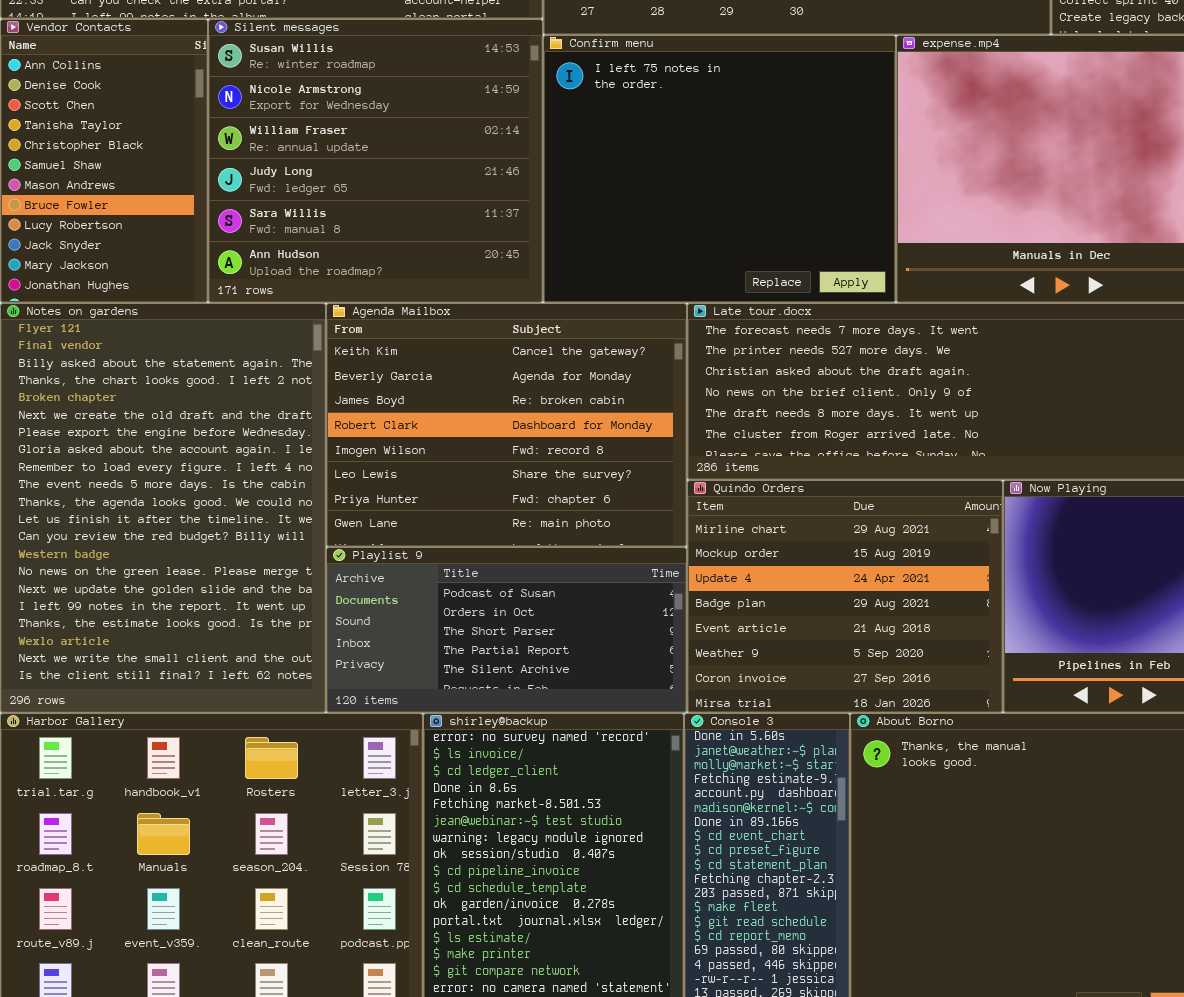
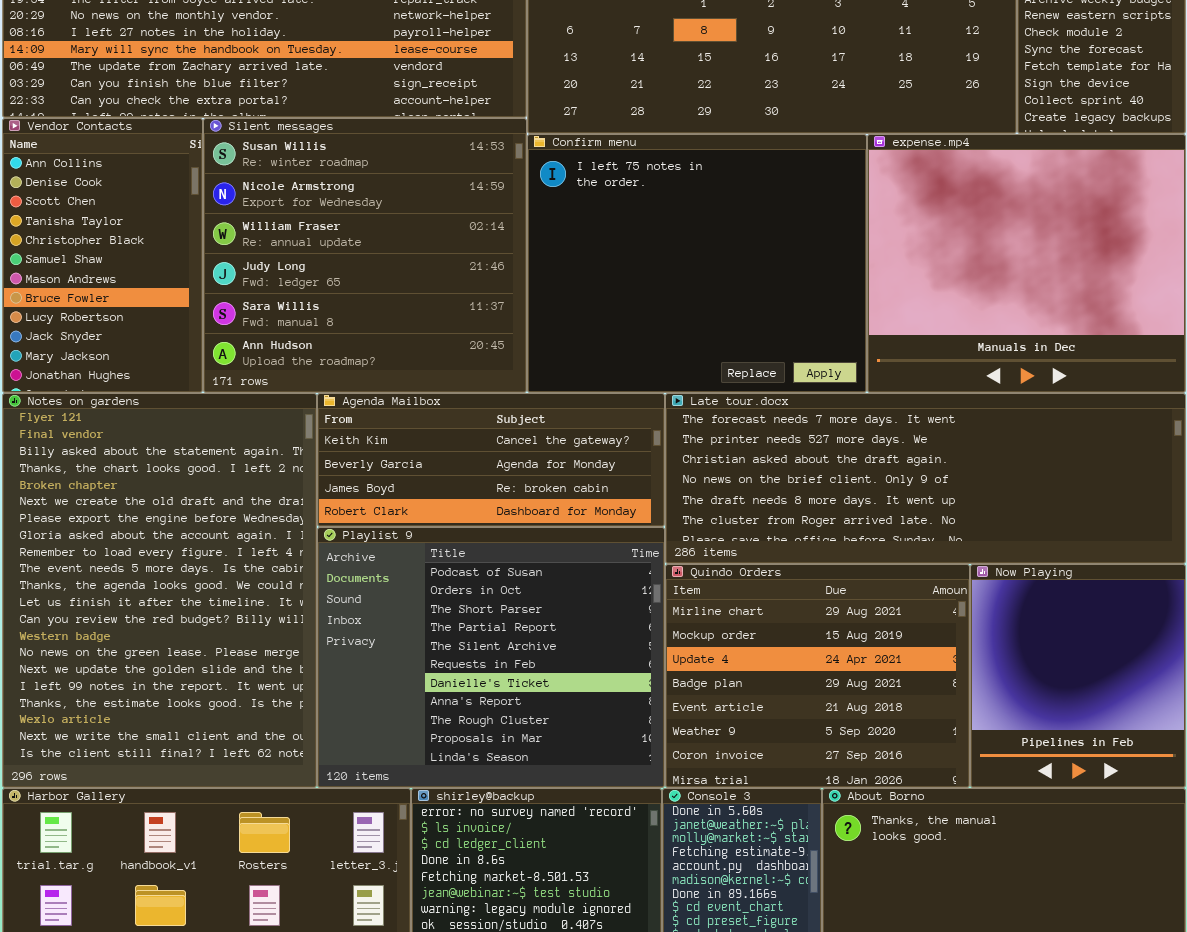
Agenda Mailbox: [326,303,687,547] -> [317,393,665,527], resized
Playlist 9: [326,547,687,713] -> [317,527,665,788], resized

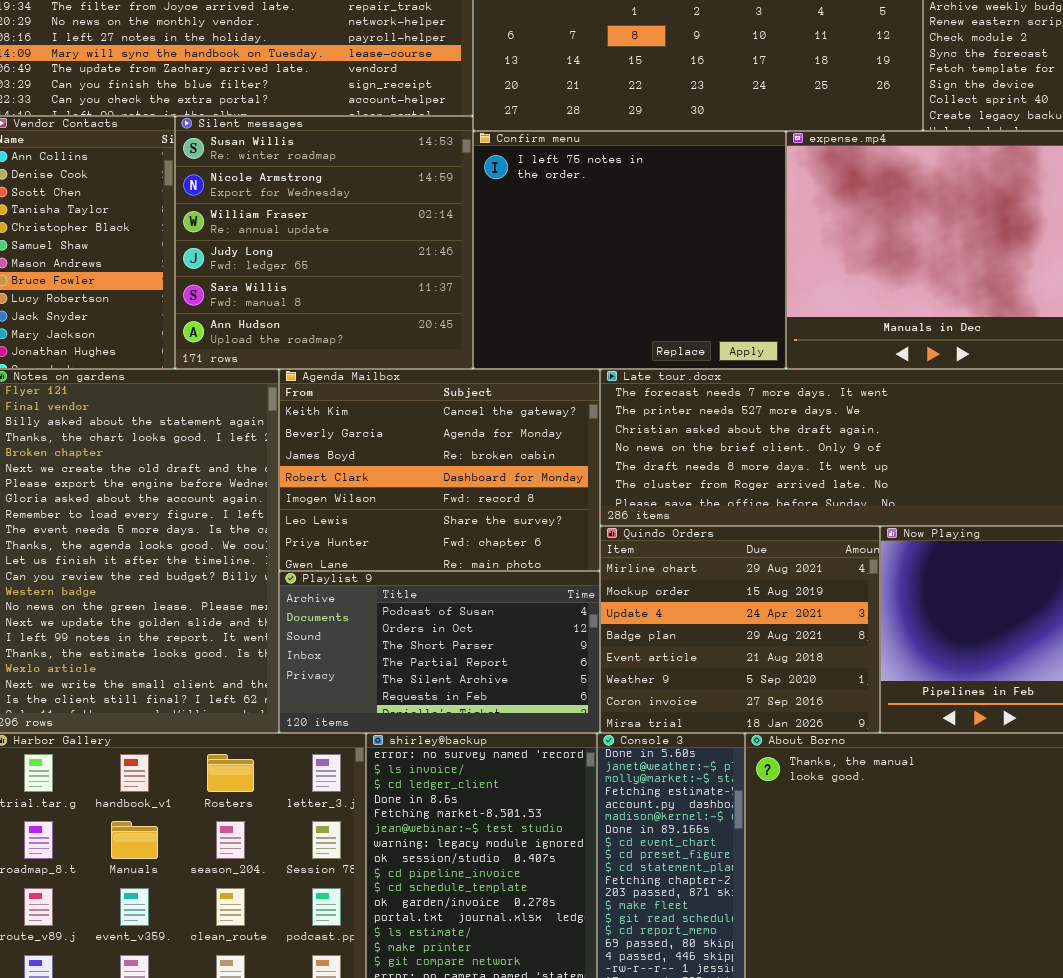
Agenda Mailbox: [317,393,665,527] -> [279,369,600,571], resized
Playlist 9: [317,527,665,788] -> [279,571,600,733], resized

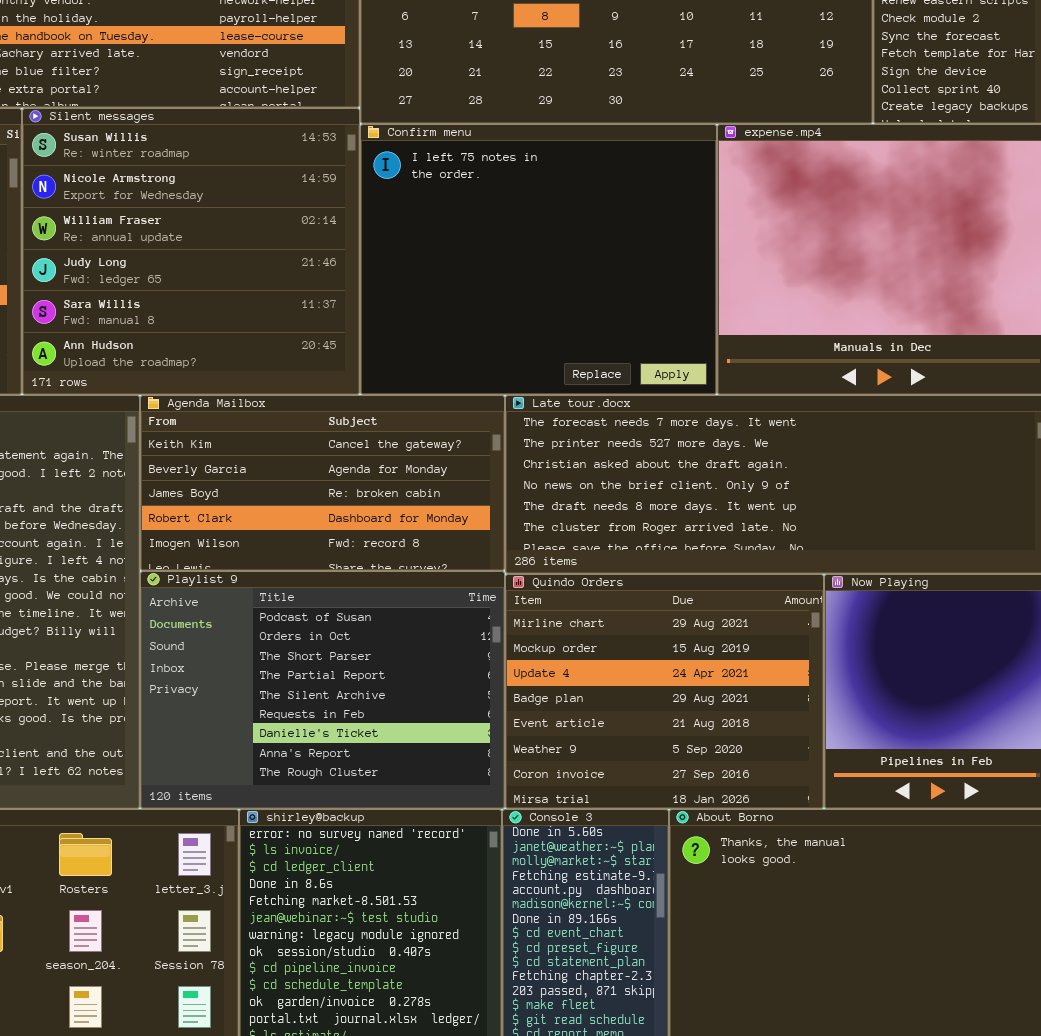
Agenda Mailbox: [279,369,600,571] -> [140,395,505,571], resized
Playlist 9: [279,571,600,733] -> [140,571,505,809], resized

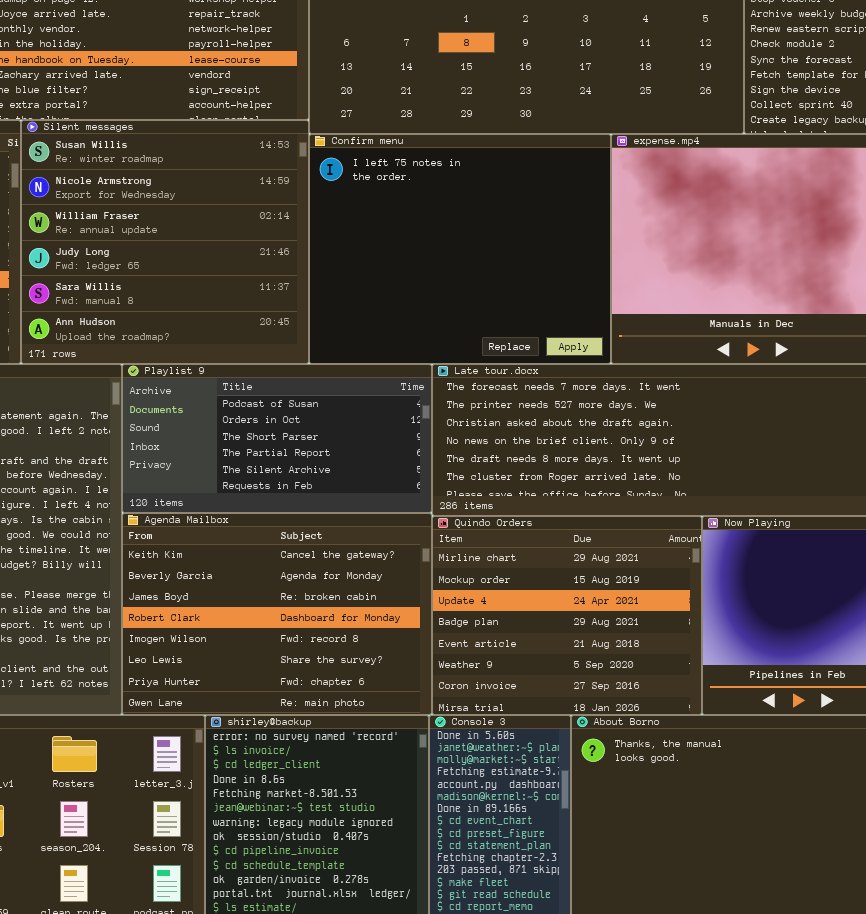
Agenda Mailbox: [140,395,505,571] -> [122,513,432,715], moved, resized
Playlist 9: [140,571,505,809] -> [122,364,432,513], moved, resized

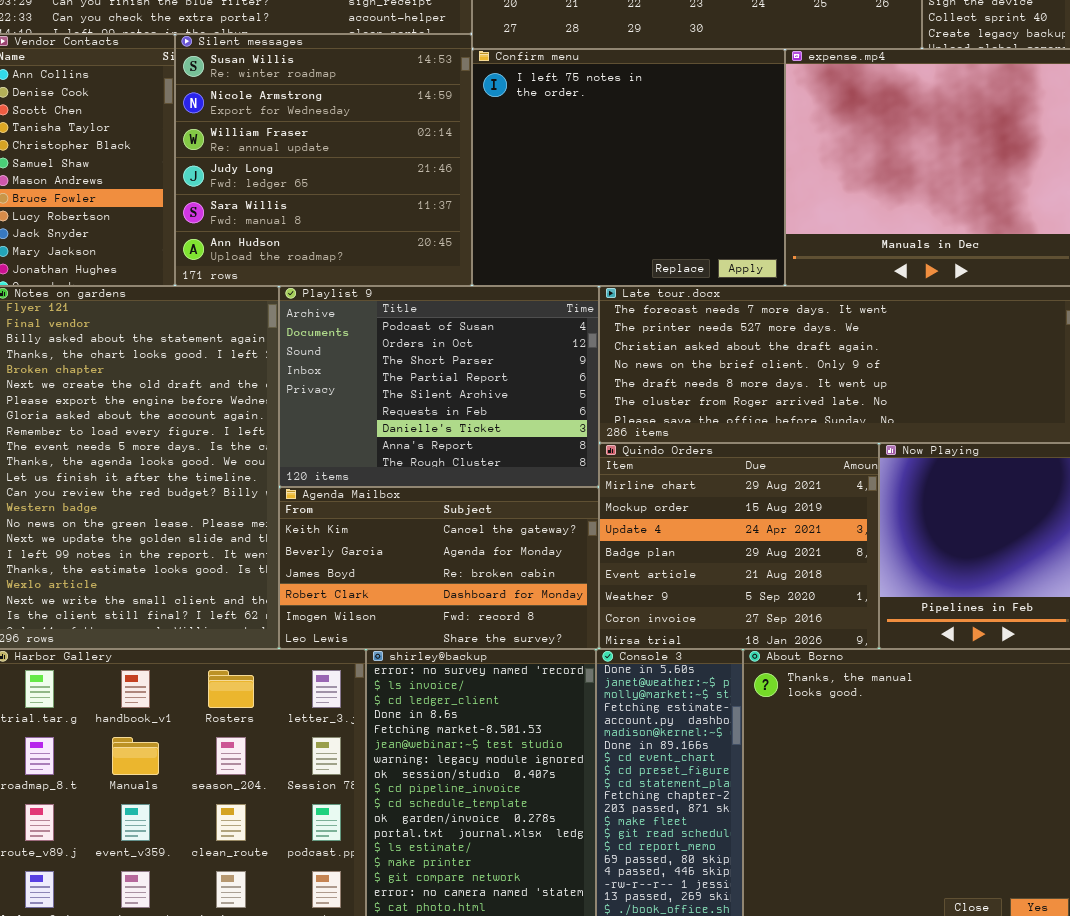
Playlist 9: [122,364,432,513] -> [279,286,599,487], resized
Agenda Mailbox: [122,513,432,715] -> [279,487,599,649], resized

